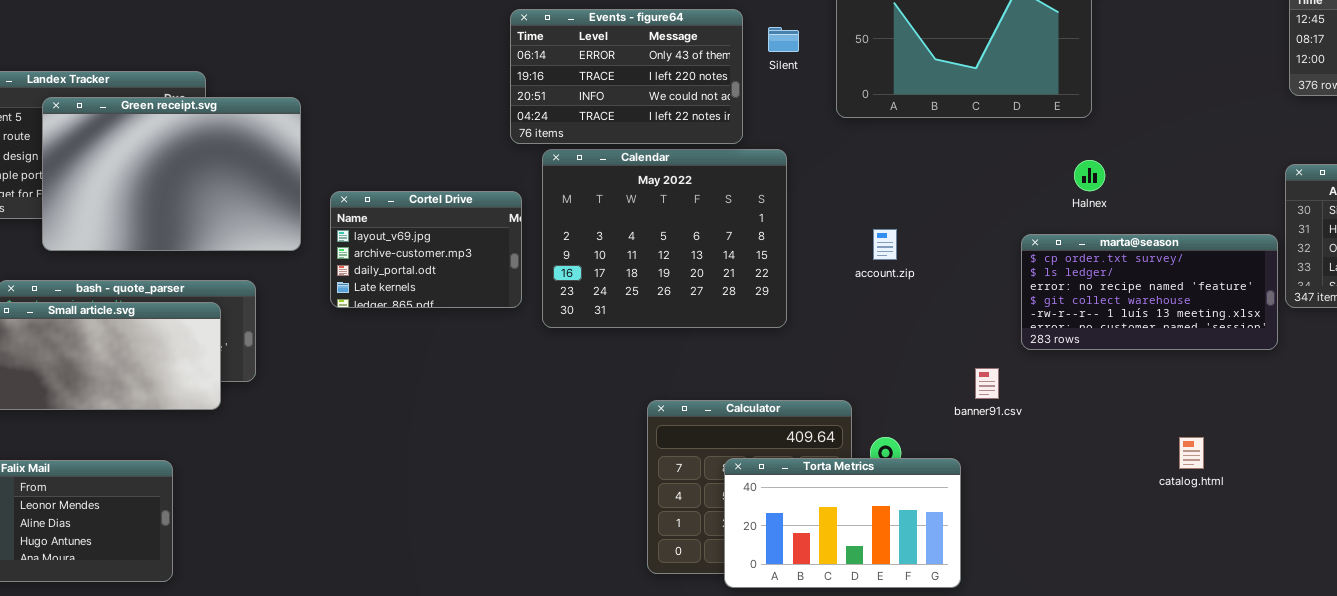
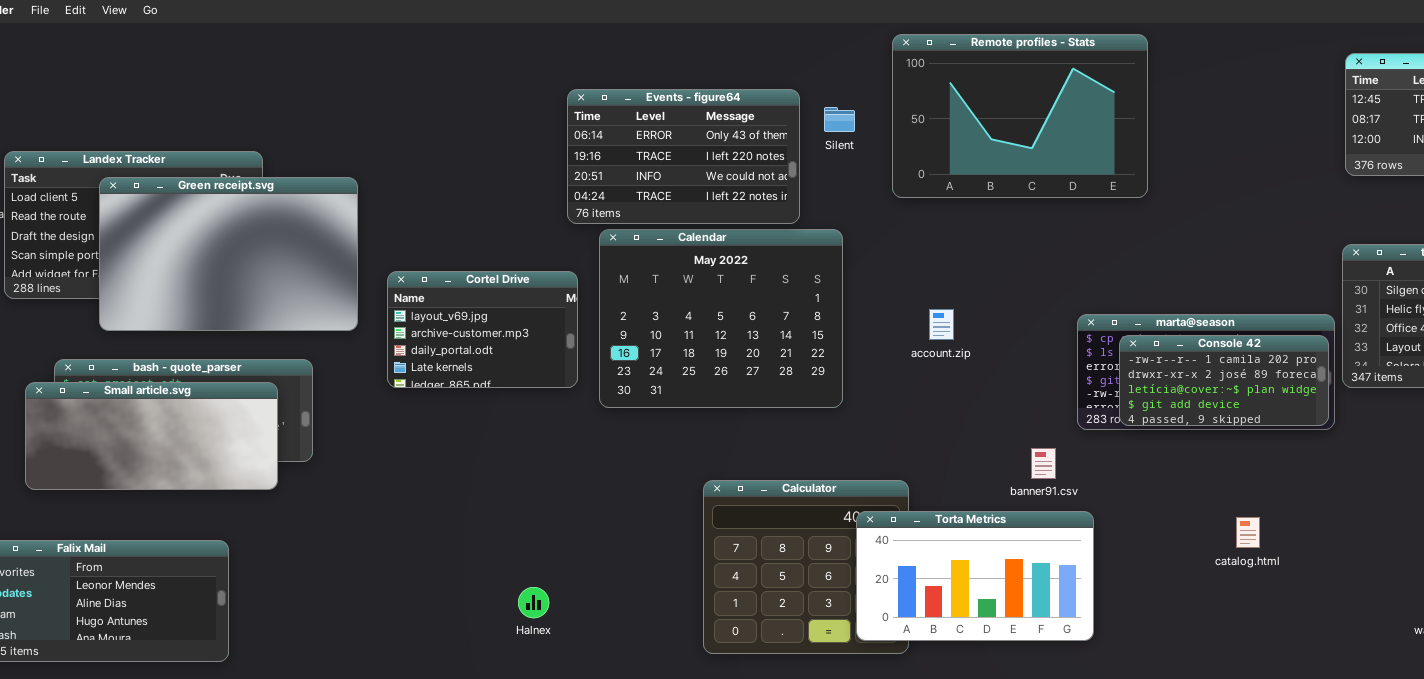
Halnex: [1074,160,1105,191] -> [518,587,549,618], moved
Console 42: none -> [1119,335,1329,426], opened
Torta Metrics: [724,458,961,588] -> [856,511,1094,641], moved

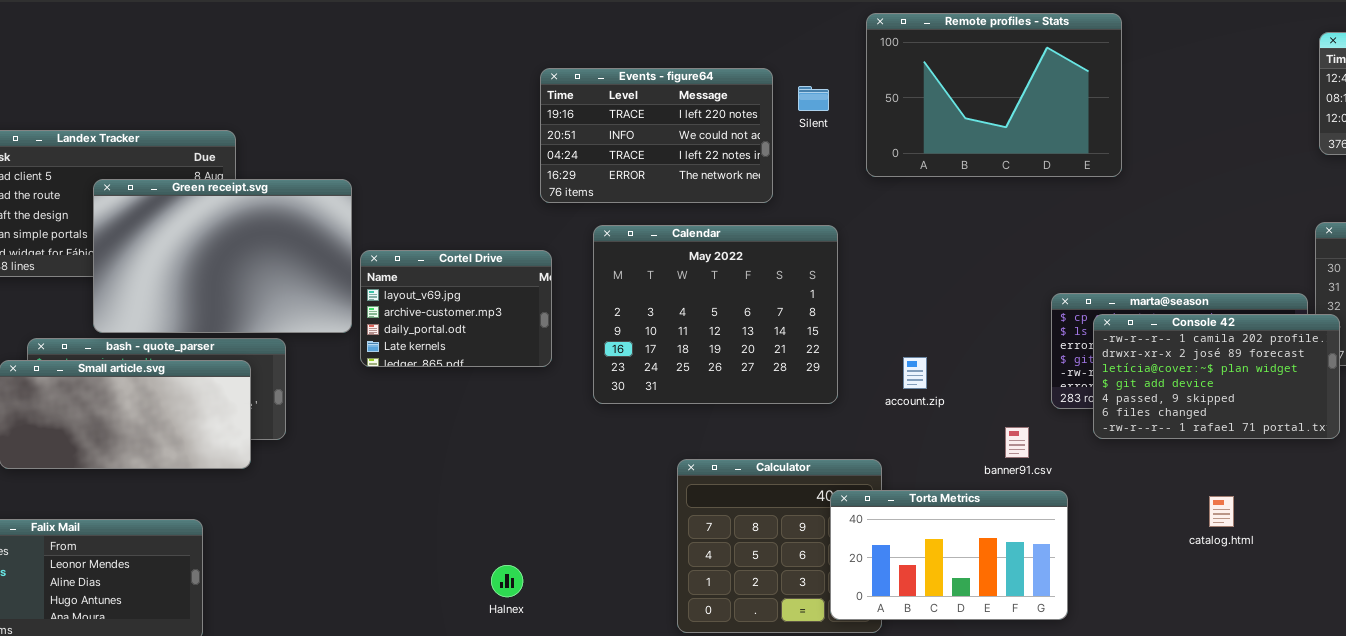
Events - figure64: [567,89,800,224] -> [540,68,773,203], scrolled down 1 row
Green receipt.svg: [99,177,358,331] -> [93,179,352,333], moved
Calendar: [599,229,843,408] -> [593,225,838,404], moved
account.zip: [929,309,954,340] -> [903,357,927,389], moved
Console 42: [1119,335,1329,426] -> [1093,314,1340,439], resized

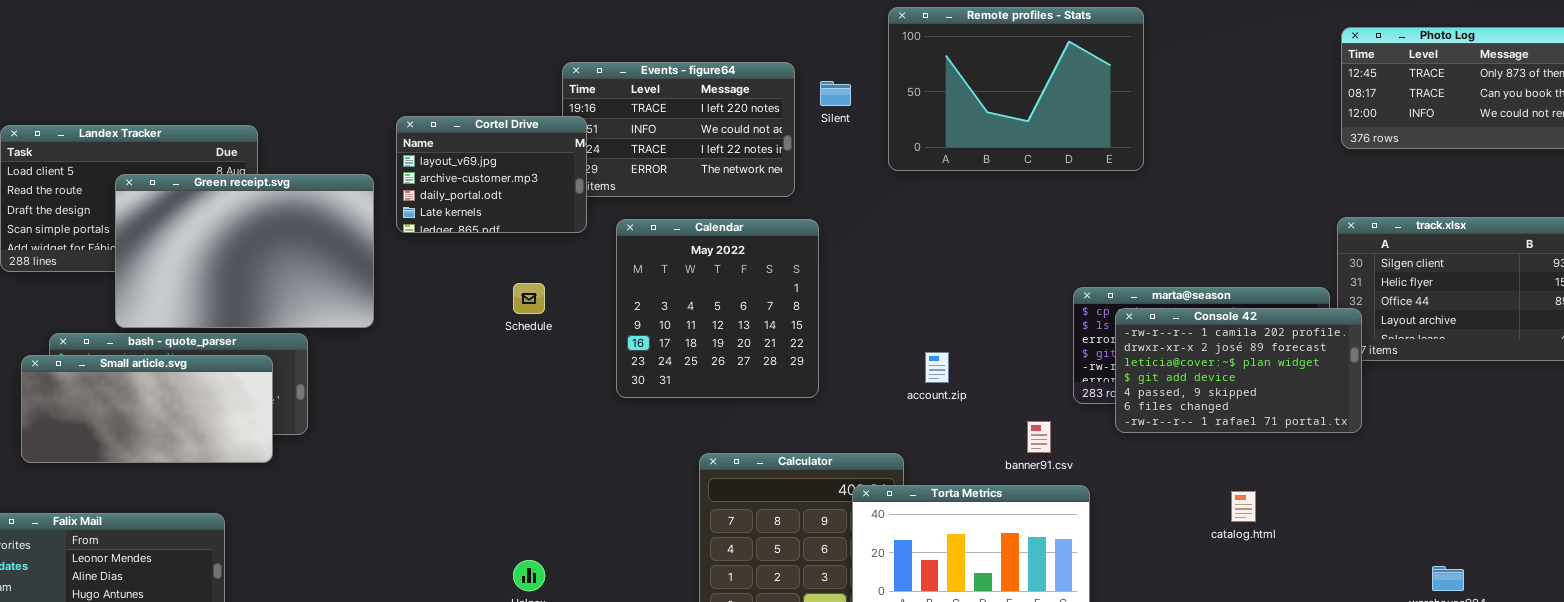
Calendar: [593,225,838,404] -> [616,219,819,398], resized
Cortel Drive: [360,250,552,367] -> [396,116,587,233], moved

